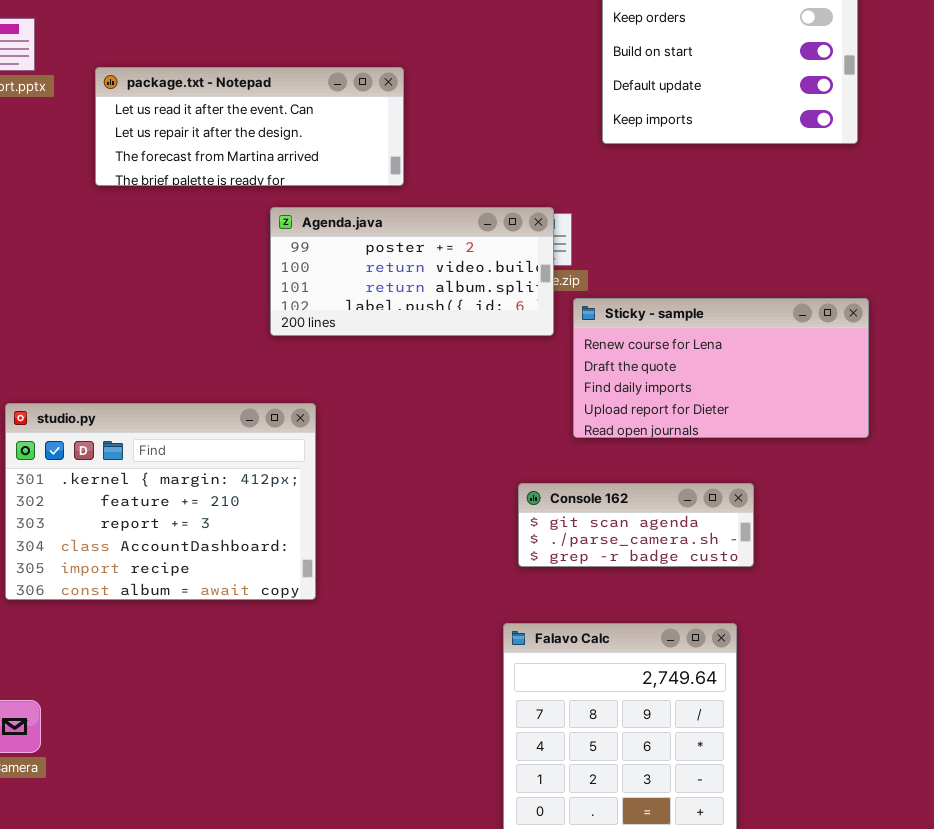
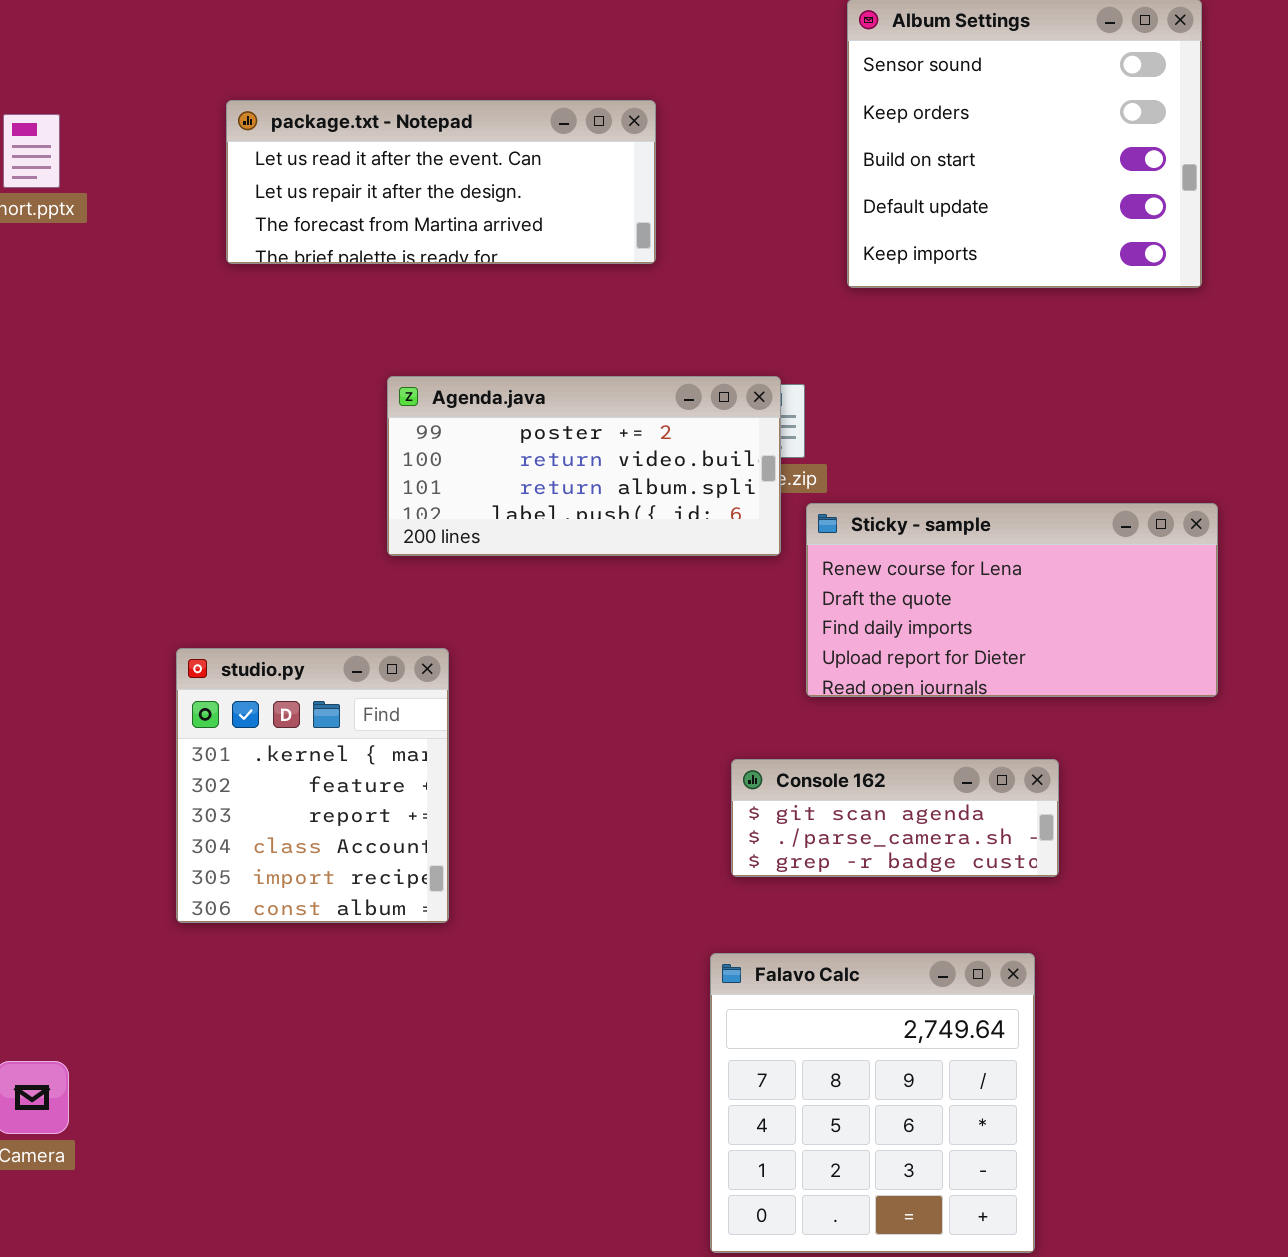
package.txt - Notepad: [95,67,404,186] -> [226,100,656,264], moved
studio.py: [5,403,316,600] -> [176,648,449,923], resized

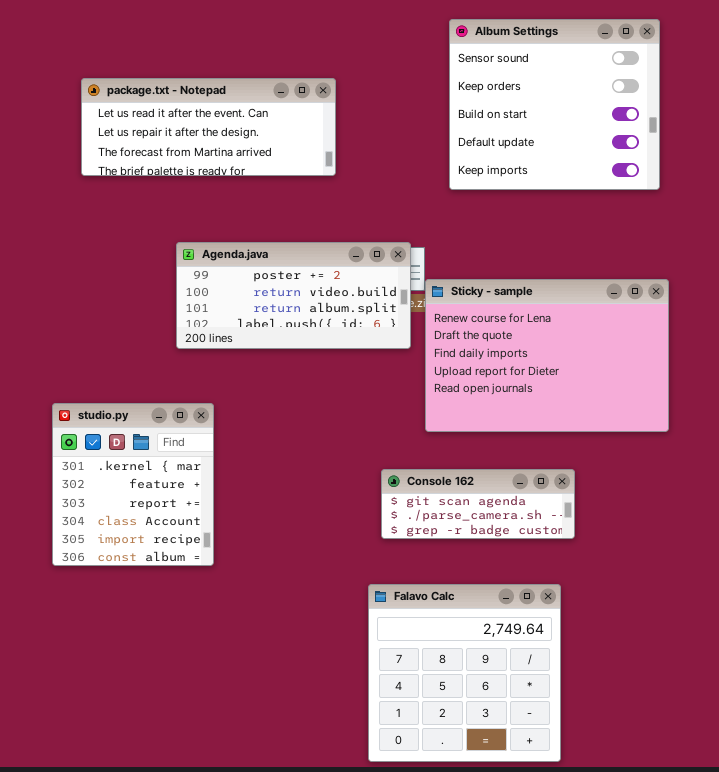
Sticky - sample: [806,503,1218,697] -> [425,279,669,432], resized

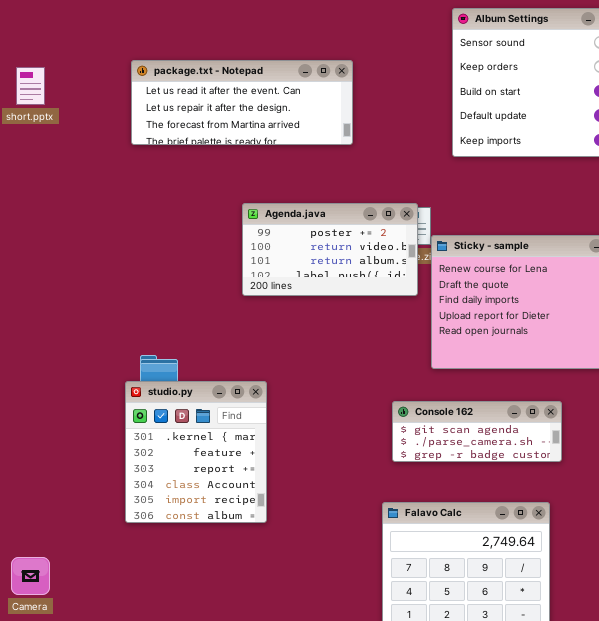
Agenda.java: [176,242,411,349] -> [242,203,418,296], resized
studio.py: [52,403,214,566] -> [125,381,267,523], moved

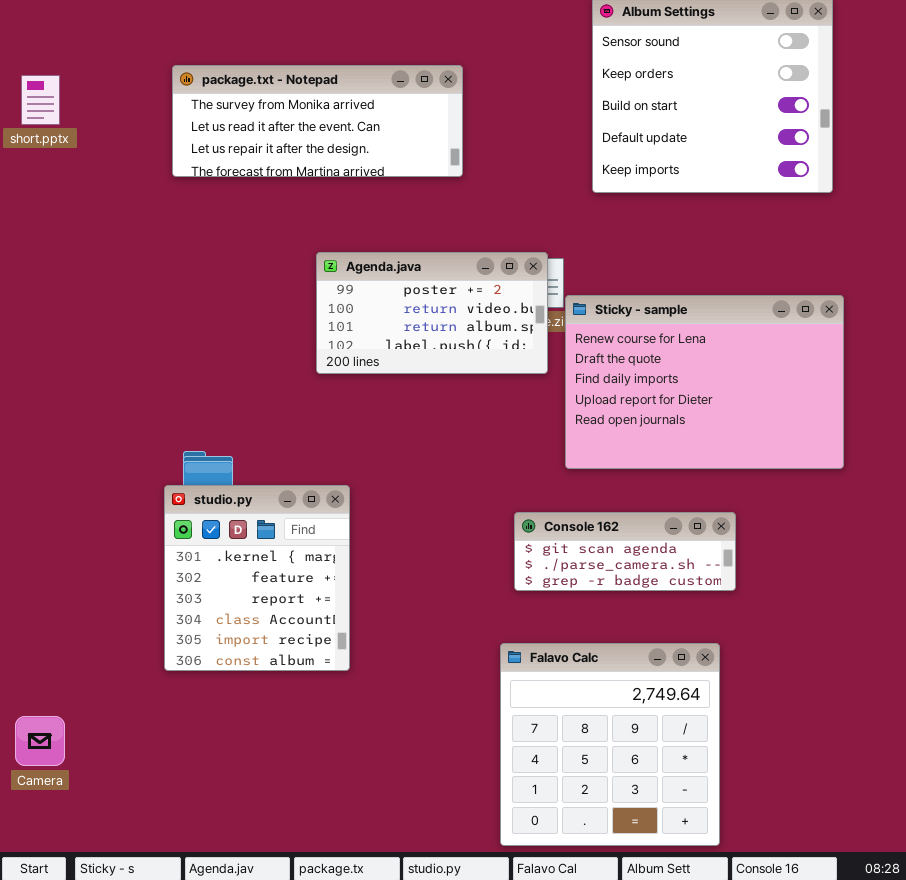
package.txt - Notepad: [131,60,353,145] -> [172,65,463,177], scrolled up 1 row

